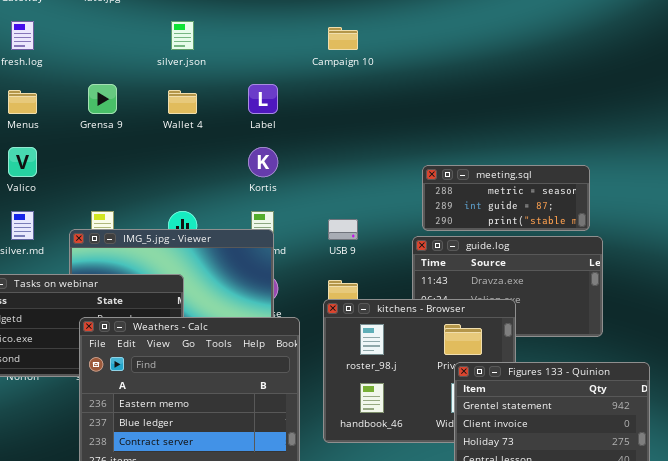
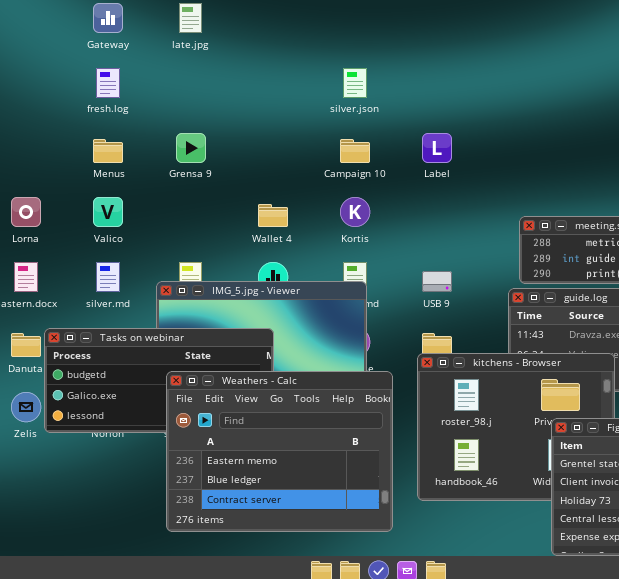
silver.json: [171,21,194,50] -> [343,68,367,98], moved
Campaign 10: [328,27,358,50] -> [340,139,370,163], moved
Label: [248,84,278,114] -> [422,133,452,163], moved
Wallet 4: [168,90,197,114] -> [258,204,288,227], moved

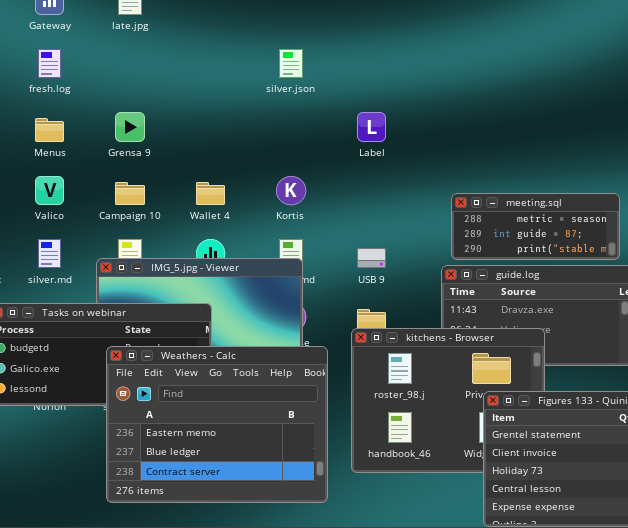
Campaign 10: [340,139,370,163] -> [115,182,145,205], moved

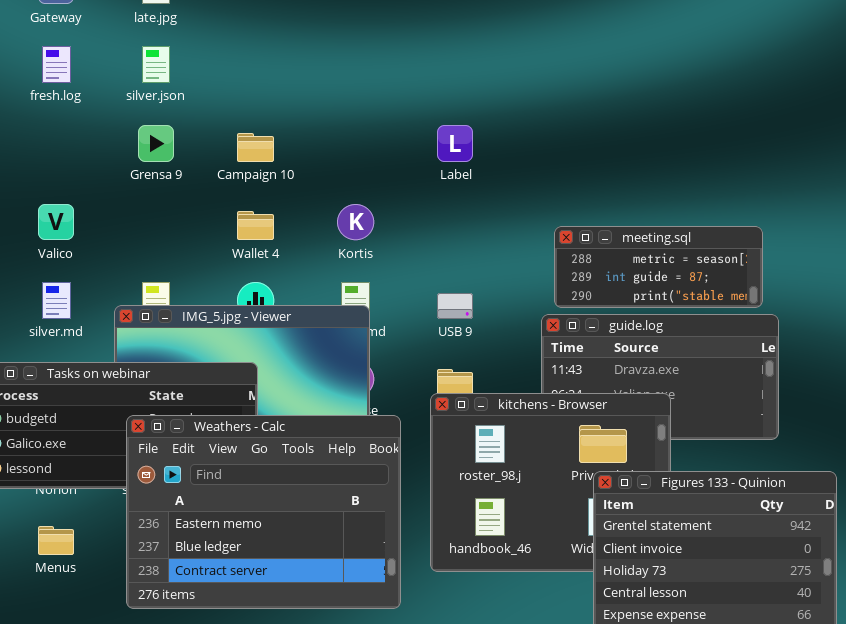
silver.json: [279,49,303,78] -> [142,46,170,83], moved
Menus: [35,118,64,142] -> [38,526,74,555], moved
Campaign 10: [115,182,145,205] -> [237,133,274,162], moved

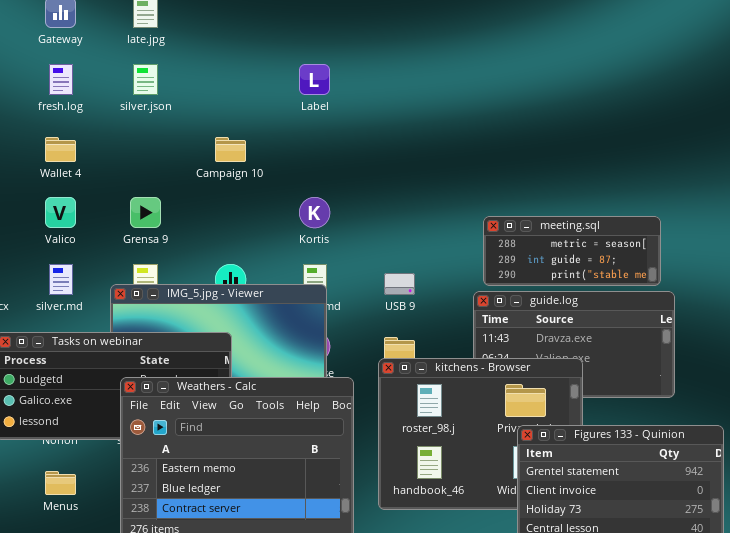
Grensa 9: [138,125,174,162] -> [130,197,161,228], moved
Label: [437,125,473,162] -> [299,64,330,95], moved
Wallet 4: [237,211,274,240] -> [45,137,76,162], moved

